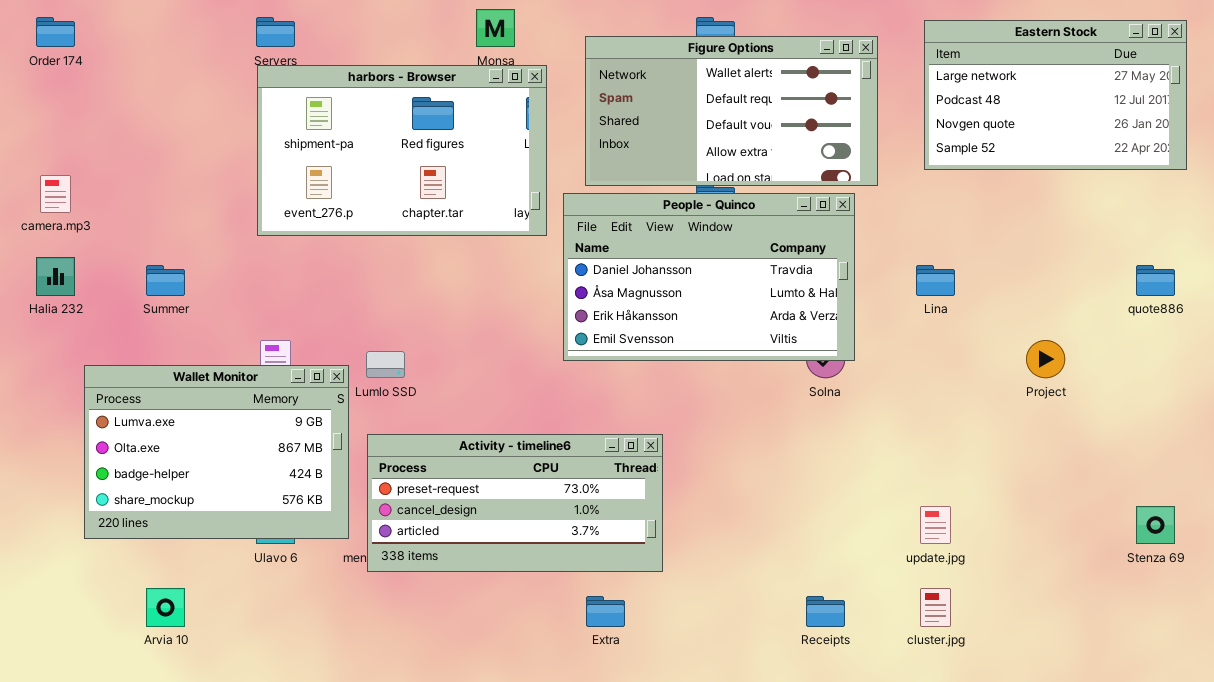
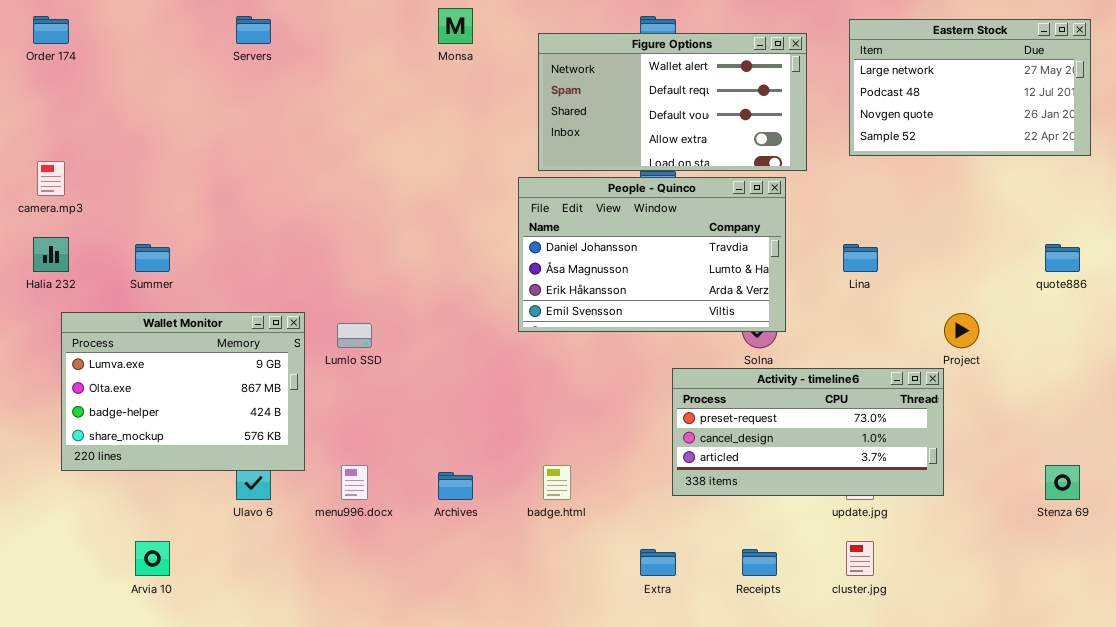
harbors - Browser: [257,65,547,236] -> none, closed
Wallet Monitor: [84,365,349,539] -> [61,312,305,471], moved
Activity - timeline6: [367,434,663,572] -> [672,368,944,496], moved
Extra: [586,596,625,627] -> [640,549,676,576], moved

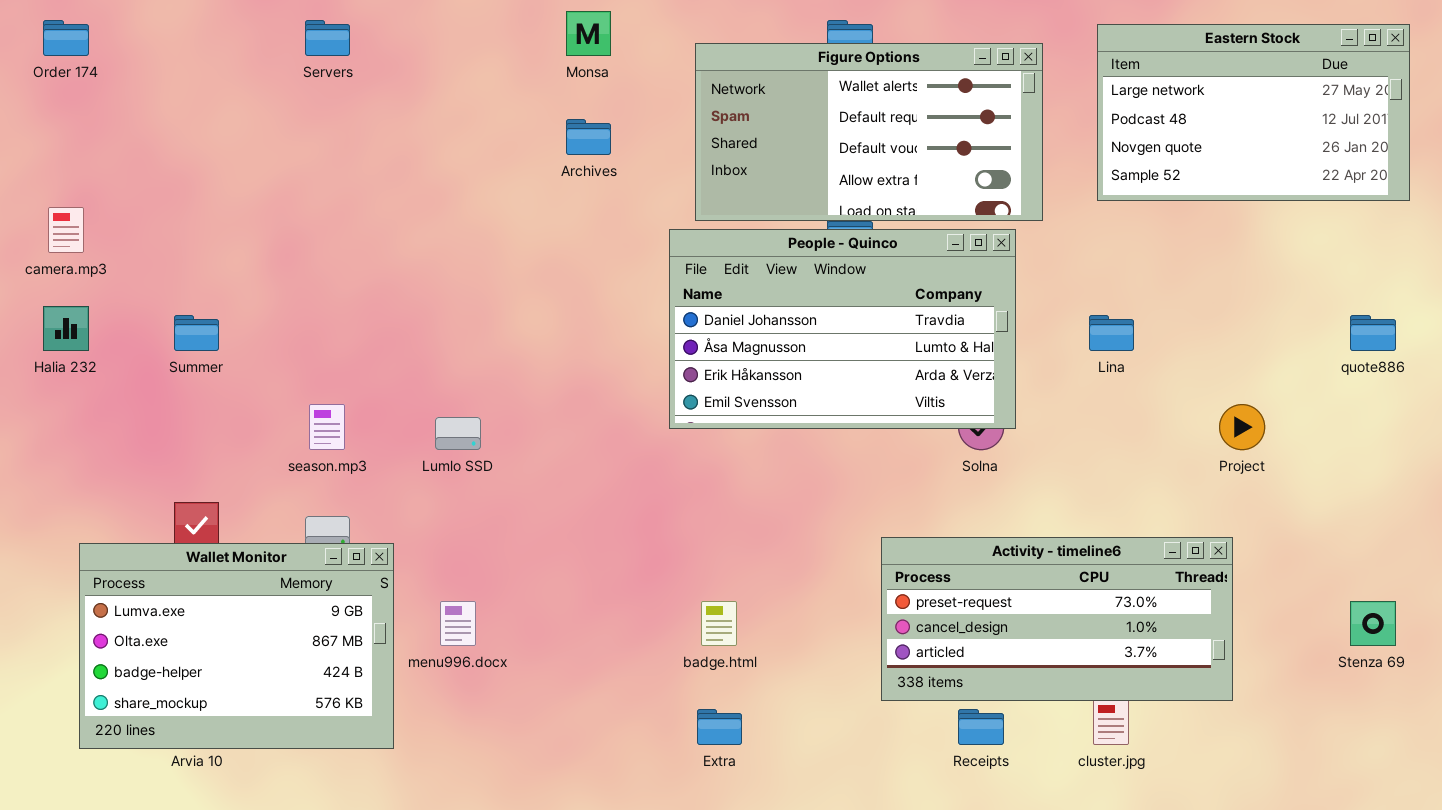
Wallet Monitor: [61,312,305,471] -> [79,543,394,749], moved
Activity - timeline6: [672,368,944,496] -> [881,537,1233,701], moved
Archives: [438,472,473,500] -> [566,119,611,155], moved
Extra: [640,549,676,576] -> [697,709,742,745], moved

